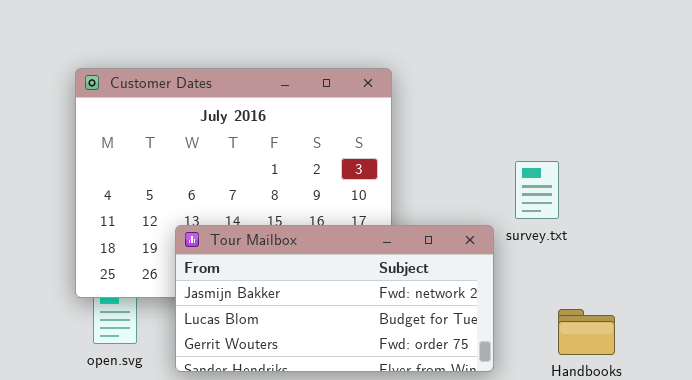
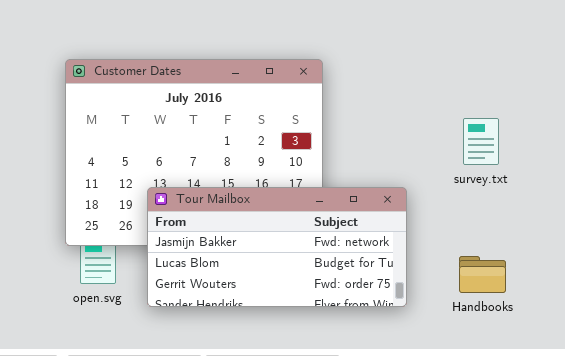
survey.txt: [515,161,559,219] -> [463,118,499,165], moved

